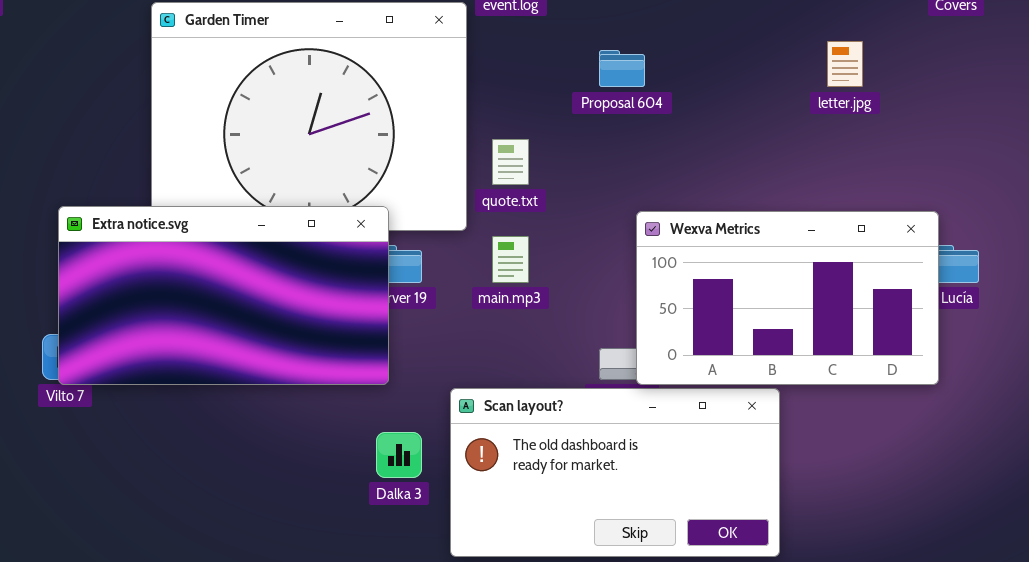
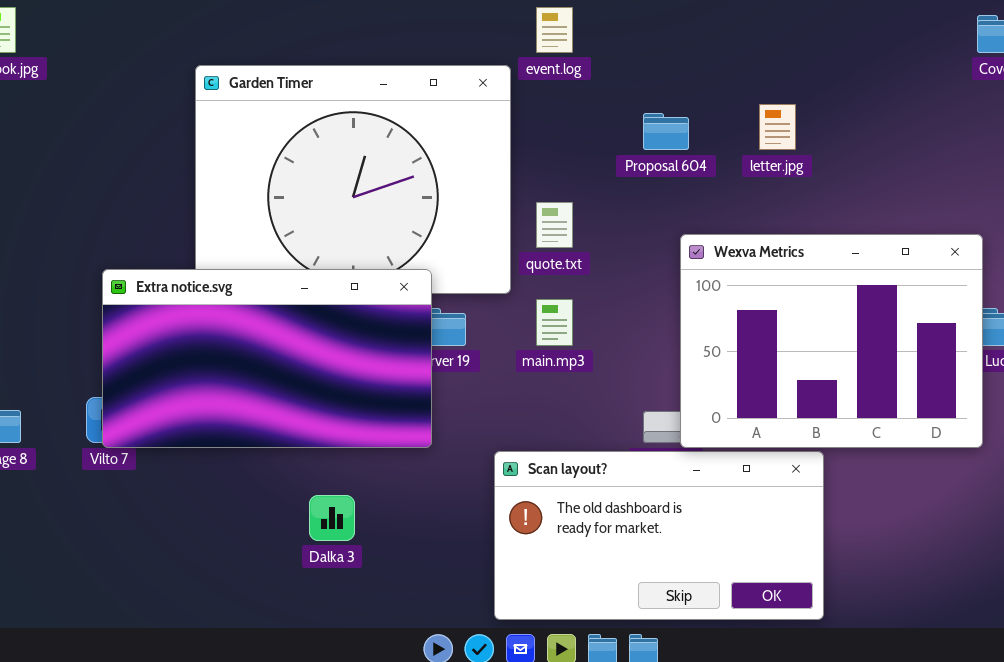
letter.jpg: [827,41,863,87] -> [759,104,796,150], moved
Wexva Metrics: [636,211,939,385] -> [680,234,983,448], resized
Dalka 3: [376,432,422,478] -> [309,495,355,541], moved

